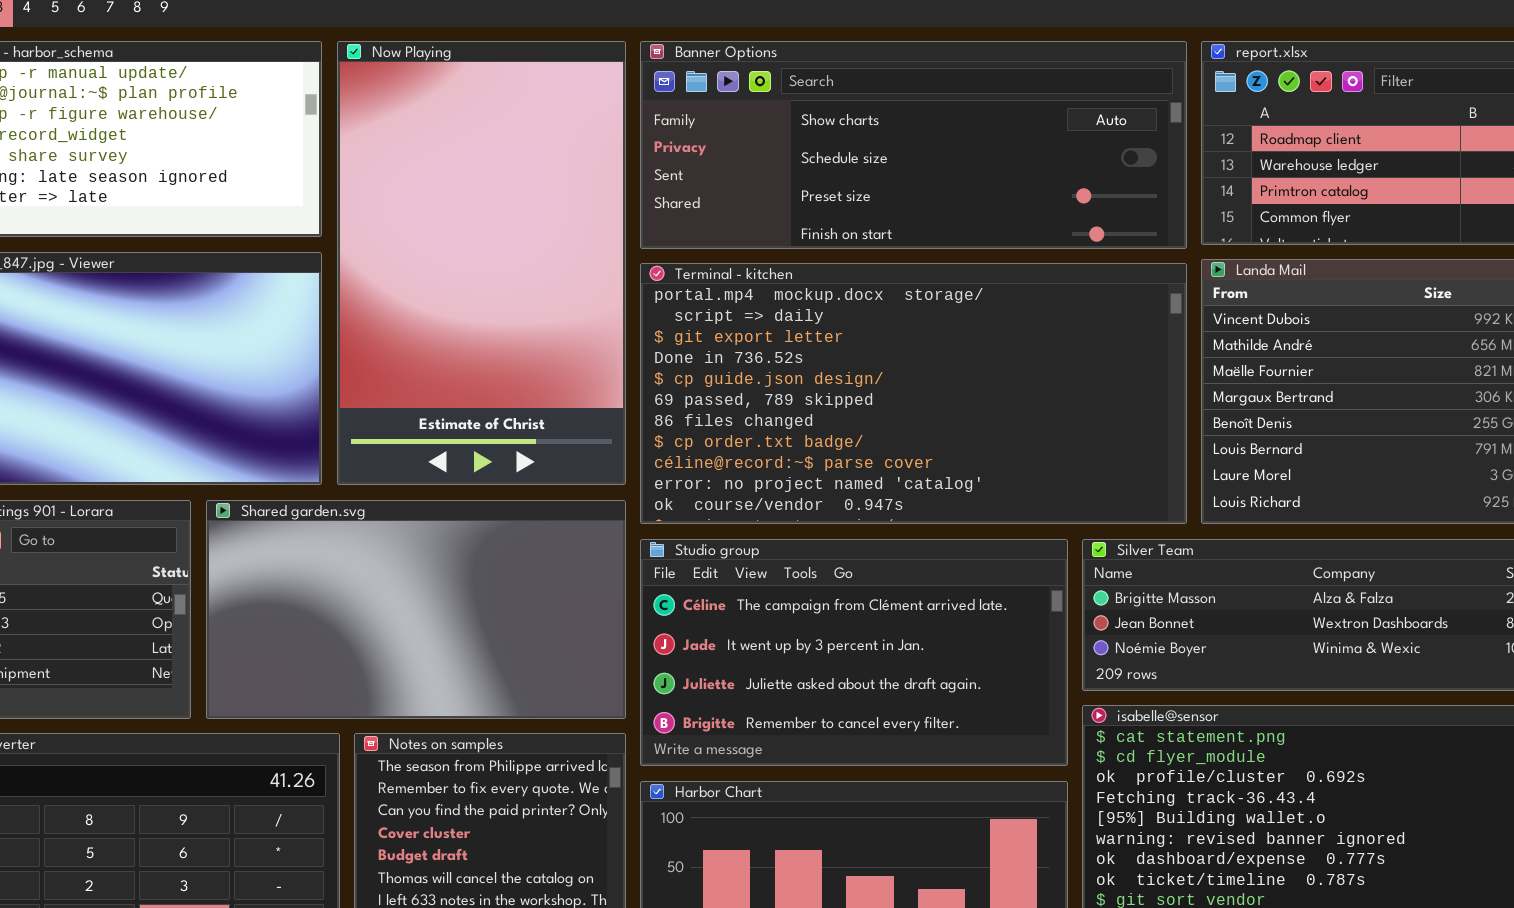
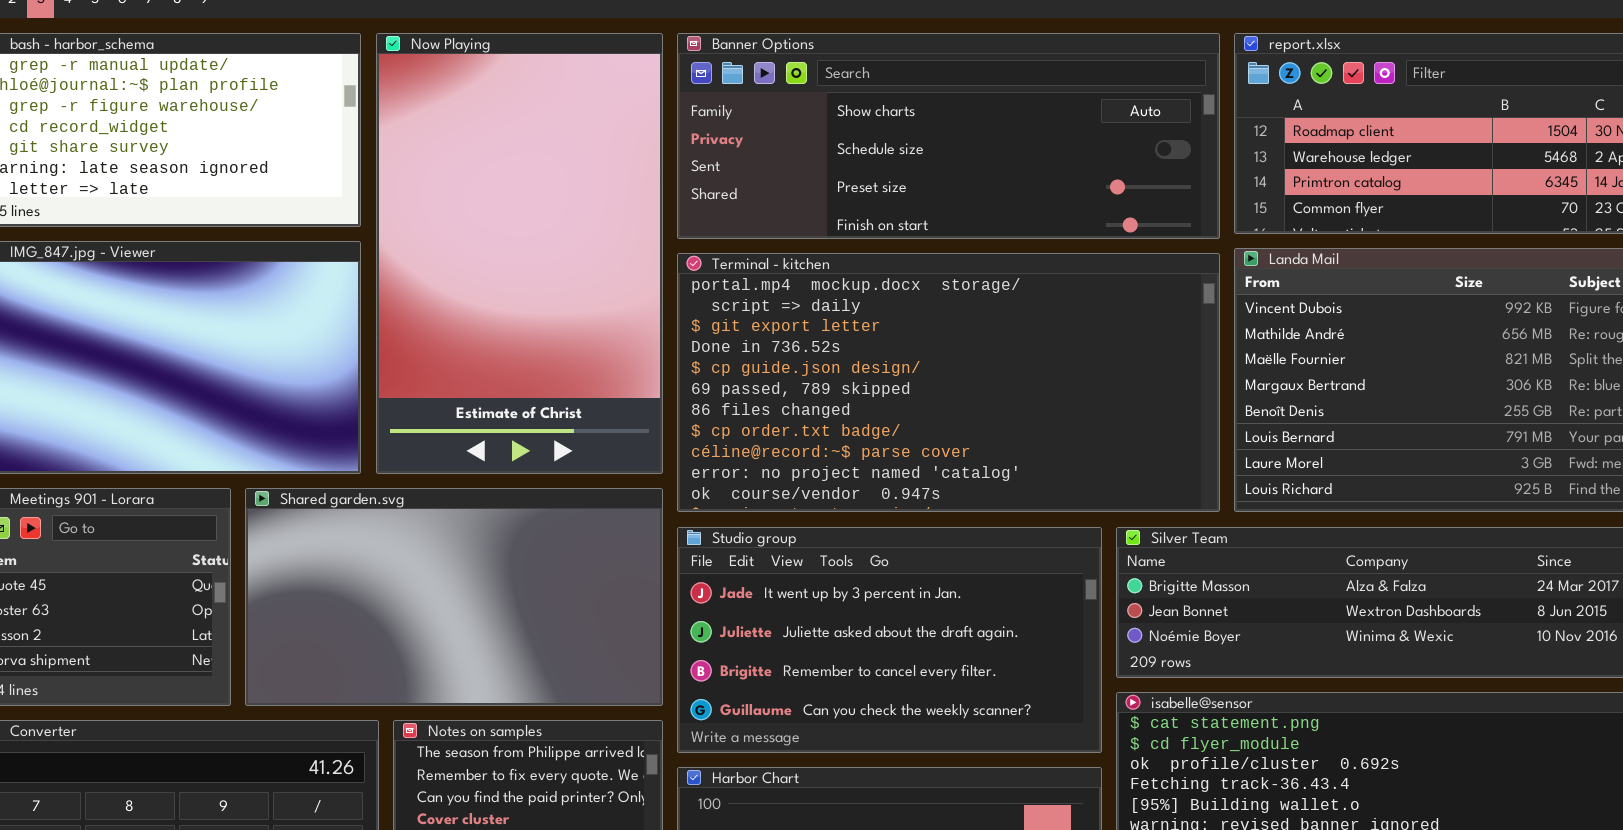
Studio group: [640,539,1068,766] -> [677,527,1102,753], scrolled down 1 row

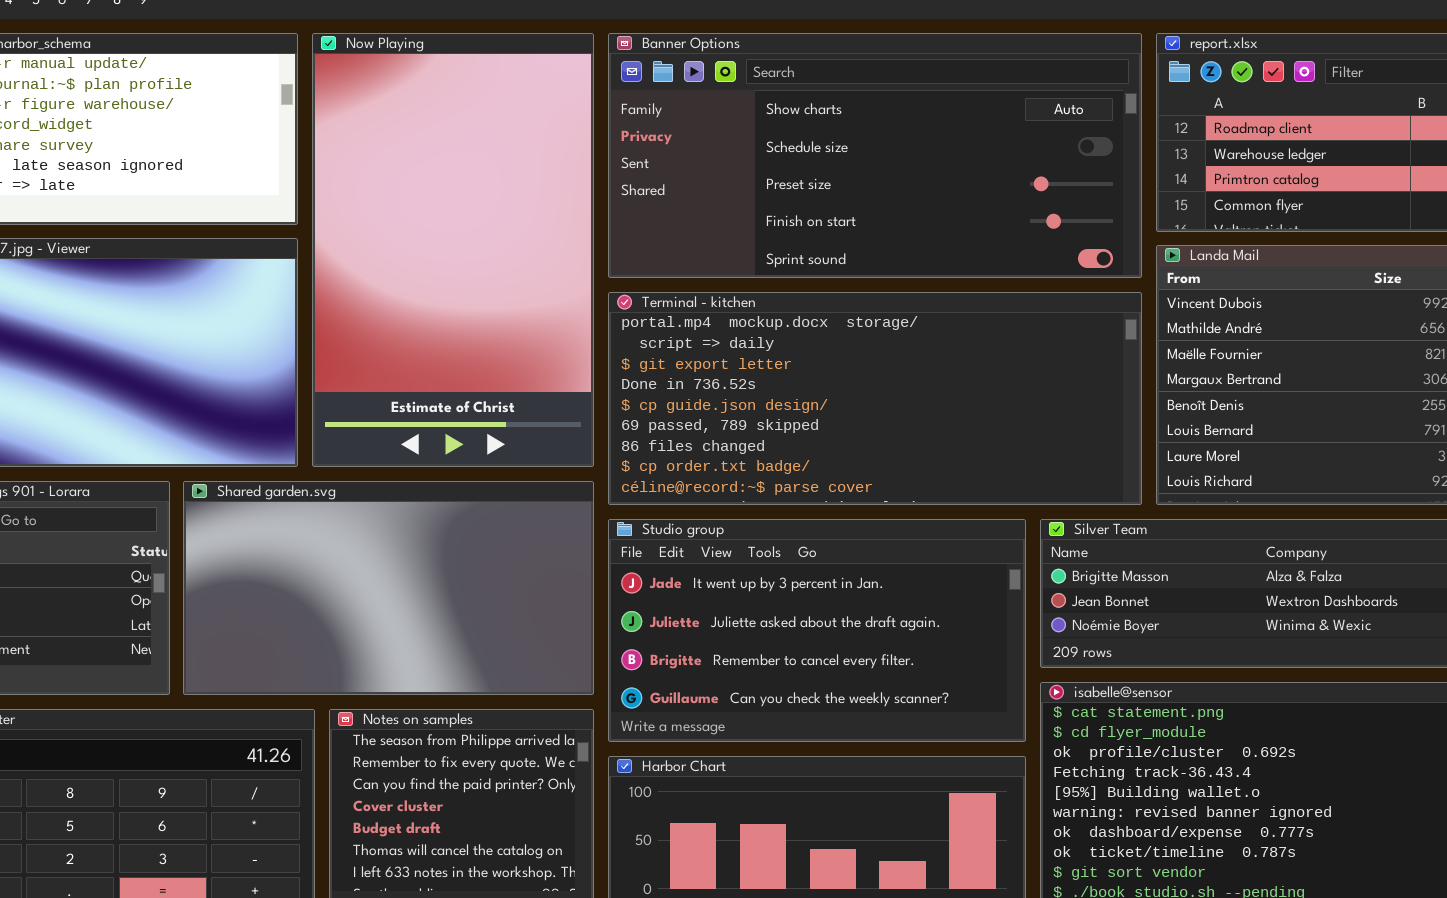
Banner Options: [677,33,1220,239] -> [608,33,1142,278], resized
Terminal - kitchen: [677,253,1220,512] -> [608,292,1142,505], resized

